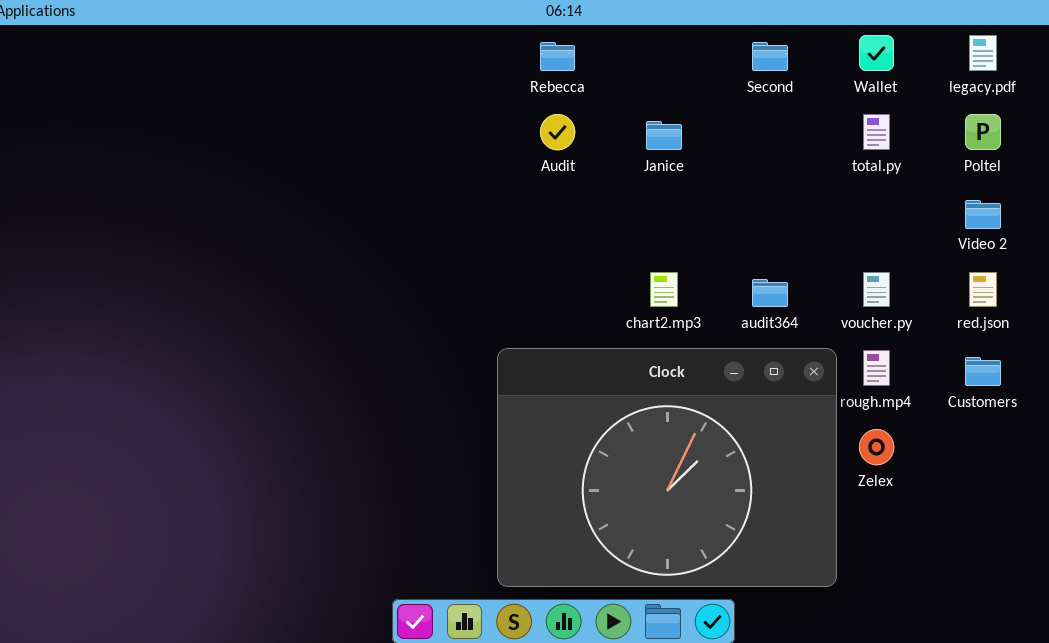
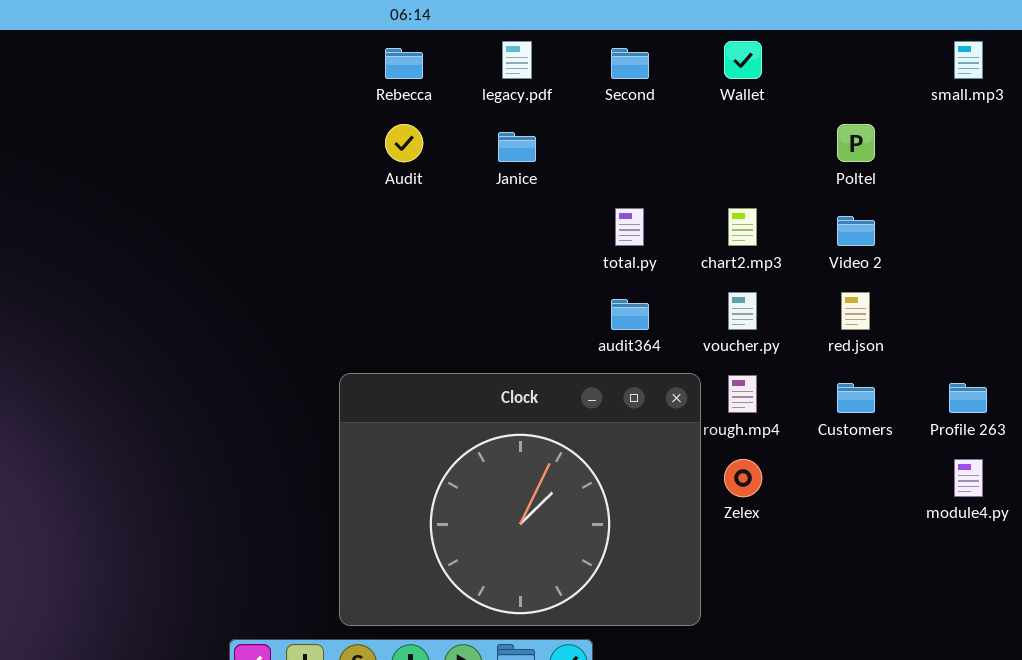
legacy.pdf: [969,35,997,71] -> [502,41,532,79], moved
total.py: [863,114,890,150] -> [615,208,644,246], moved
chart2.mp3: [650,272,678,307] -> [728,208,757,246], moved

